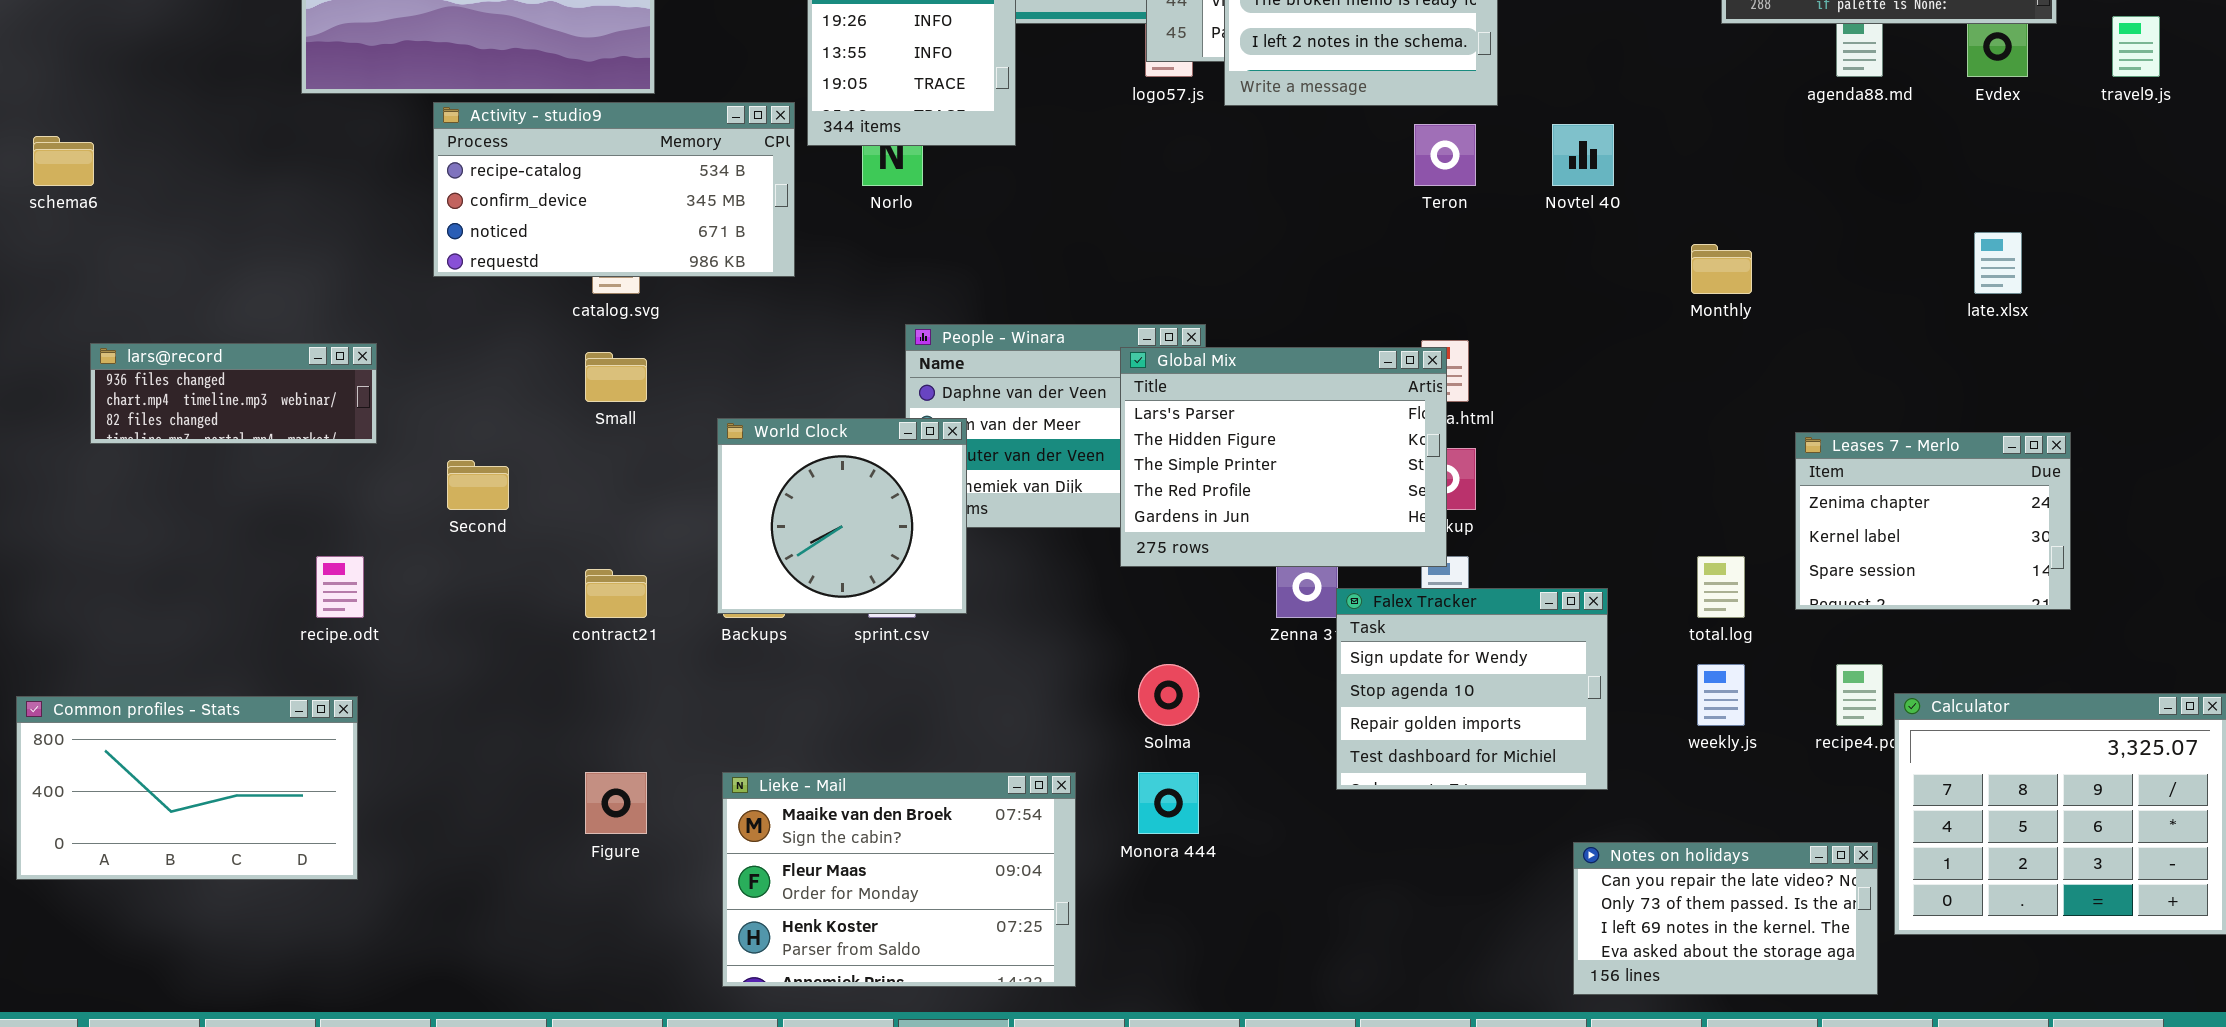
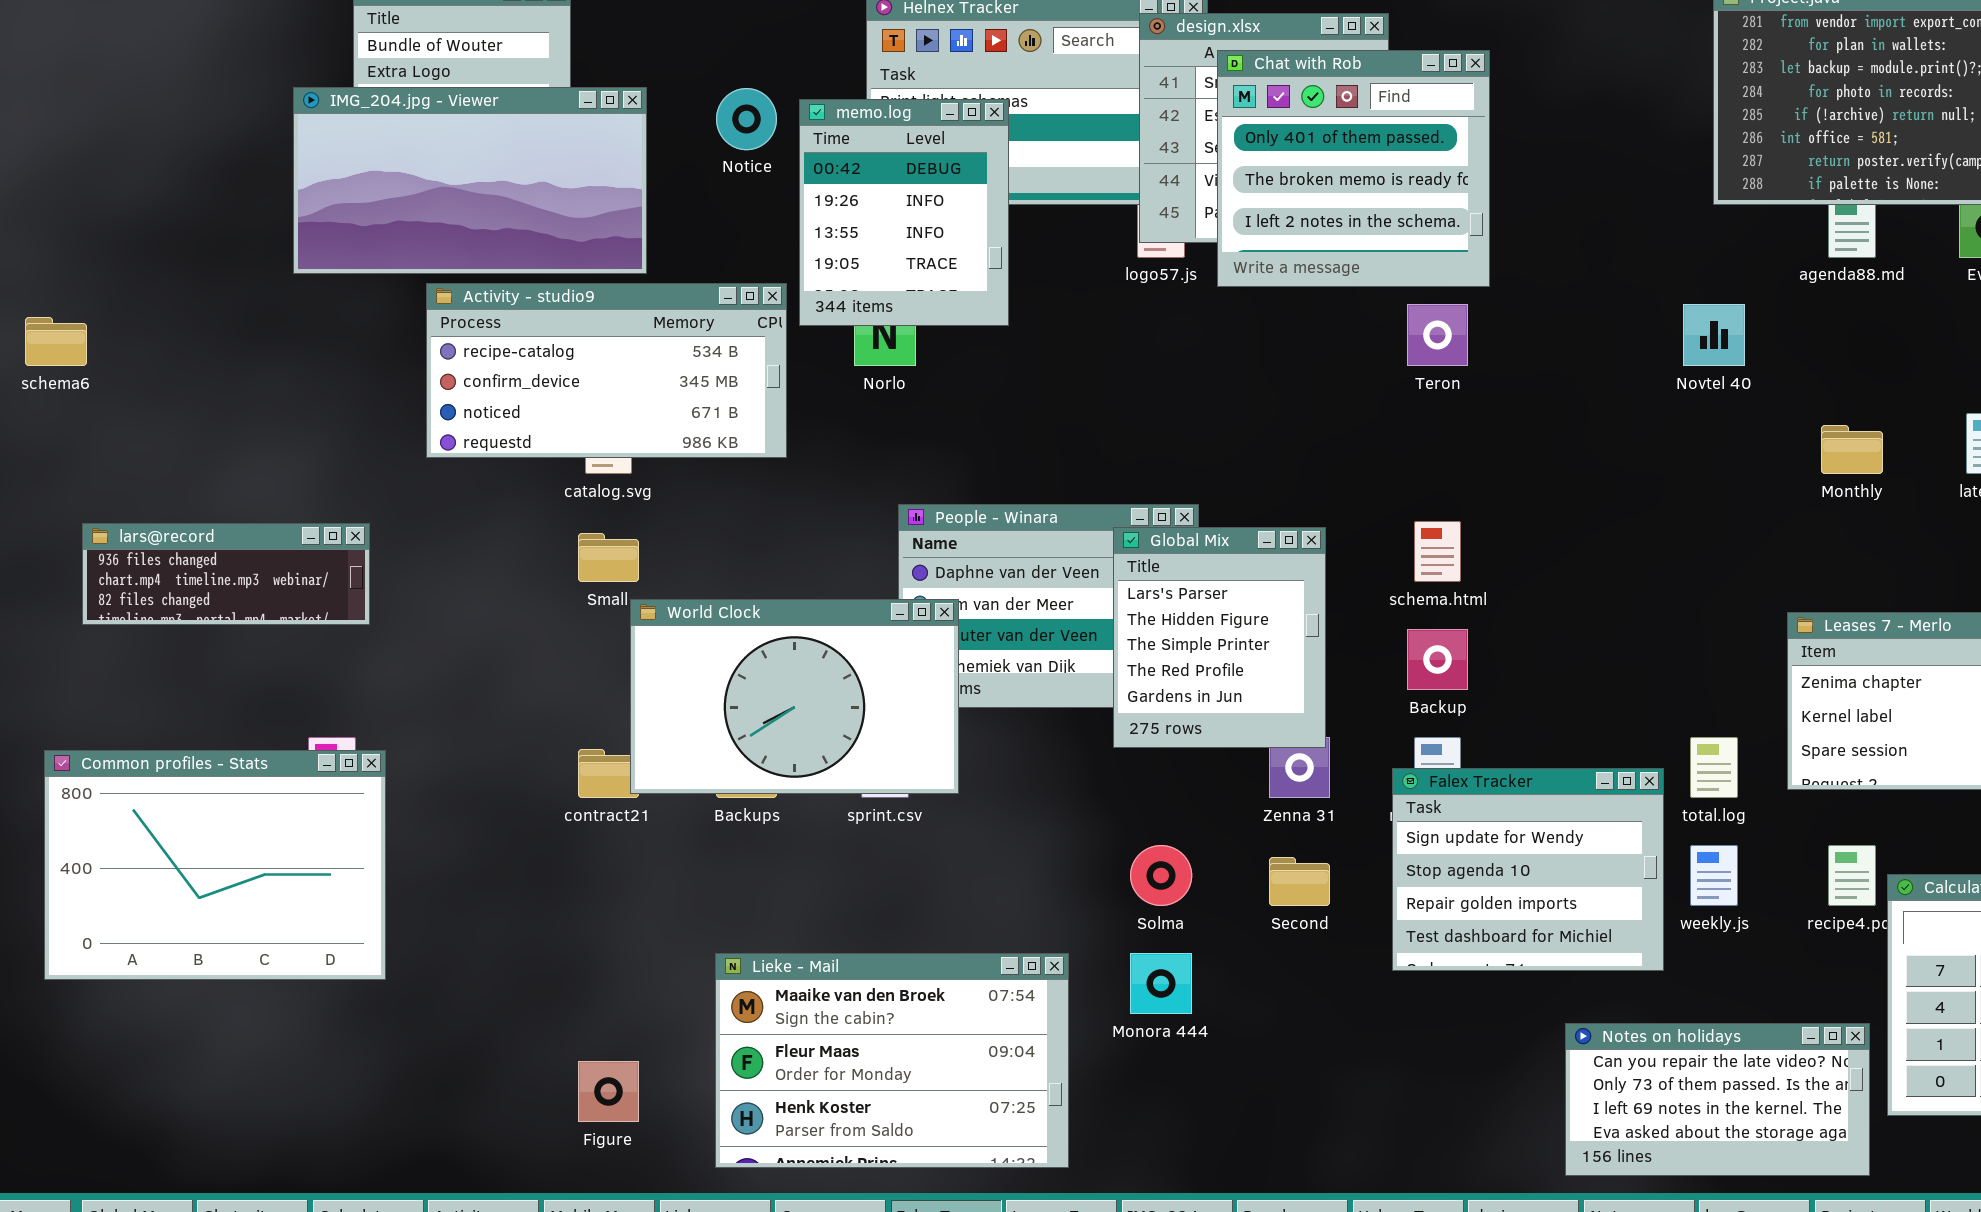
Novtel 40: [1552,124,1614,186] -> [1683,304,1745,366], moved
Monthly: [1691,244,1752,294] -> [1821,425,1883,474], moved
Global Mix: [1120,347,1447,567] -> [1113,527,1326,748], resized
World Clock: [717,418,967,614] -> [630,599,959,794], resized
Second: [447,460,509,510] -> [1269,857,1330,906], moved
Falex Tracker: [1336,588,1608,790] -> [1392,768,1664,971], moved
Common profiles - Stats: [16,696,358,880] -> [44,750,386,980], moved, resized
Figure: [585,772,647,834] -> [578,1061,639,1122], moved

